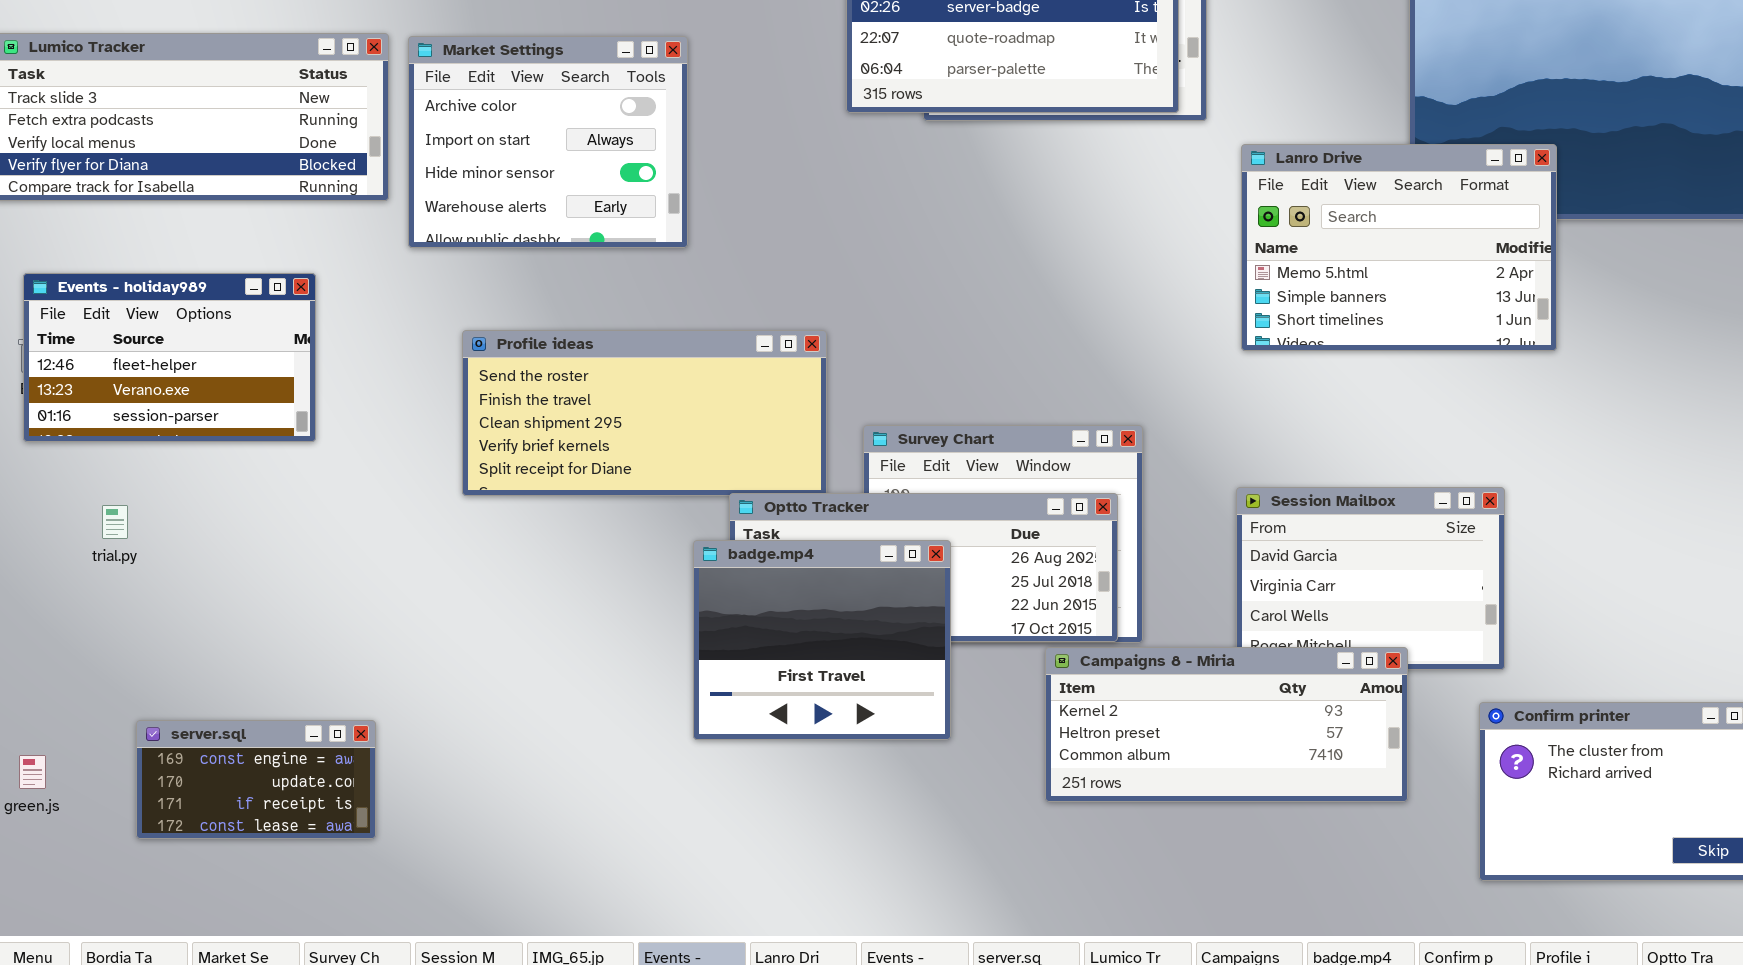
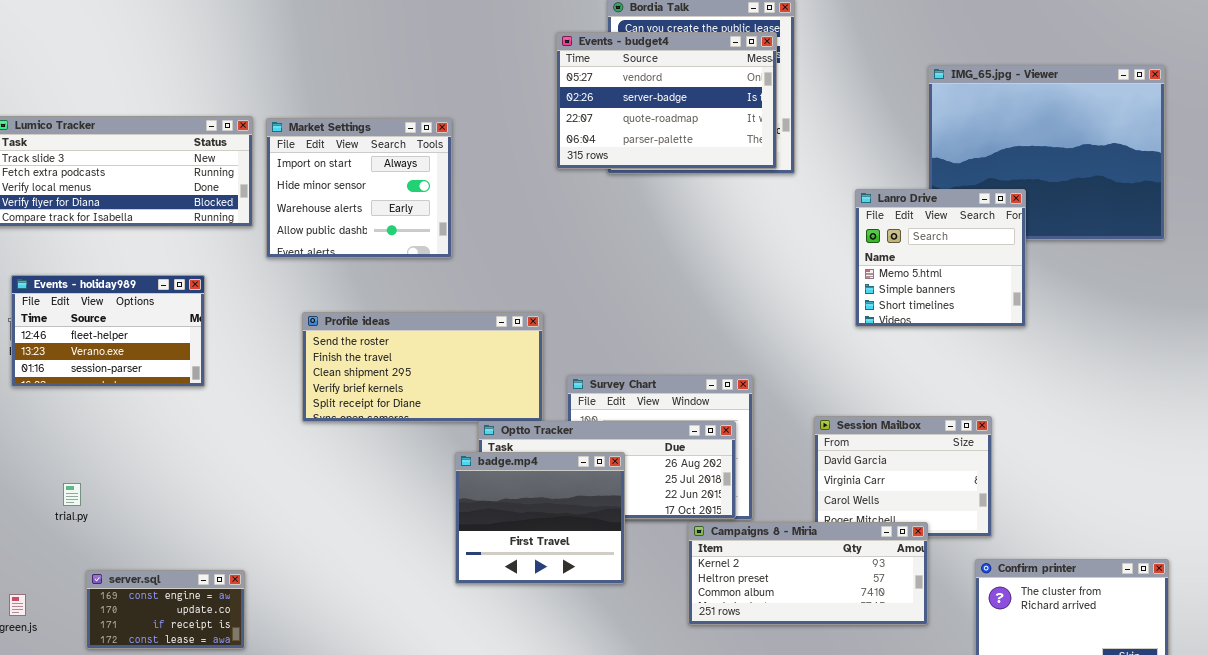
Market Settings: [408,36,688,248] -> [266,118,452,258], scrolled down 1 row
Lanro Drive: [1241,144,1557,351] -> [855,189,1026,327], resized
trial.py: [102,505,128,539] -> [63,483,81,506], moved

